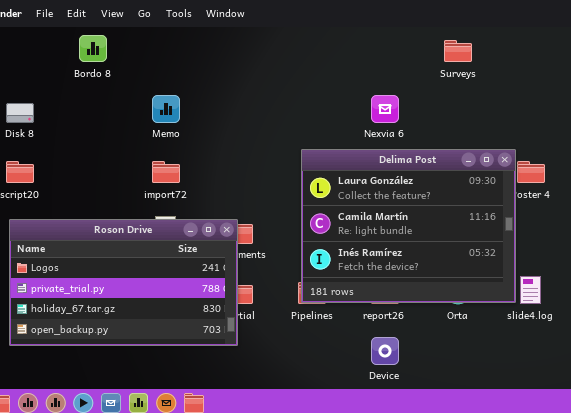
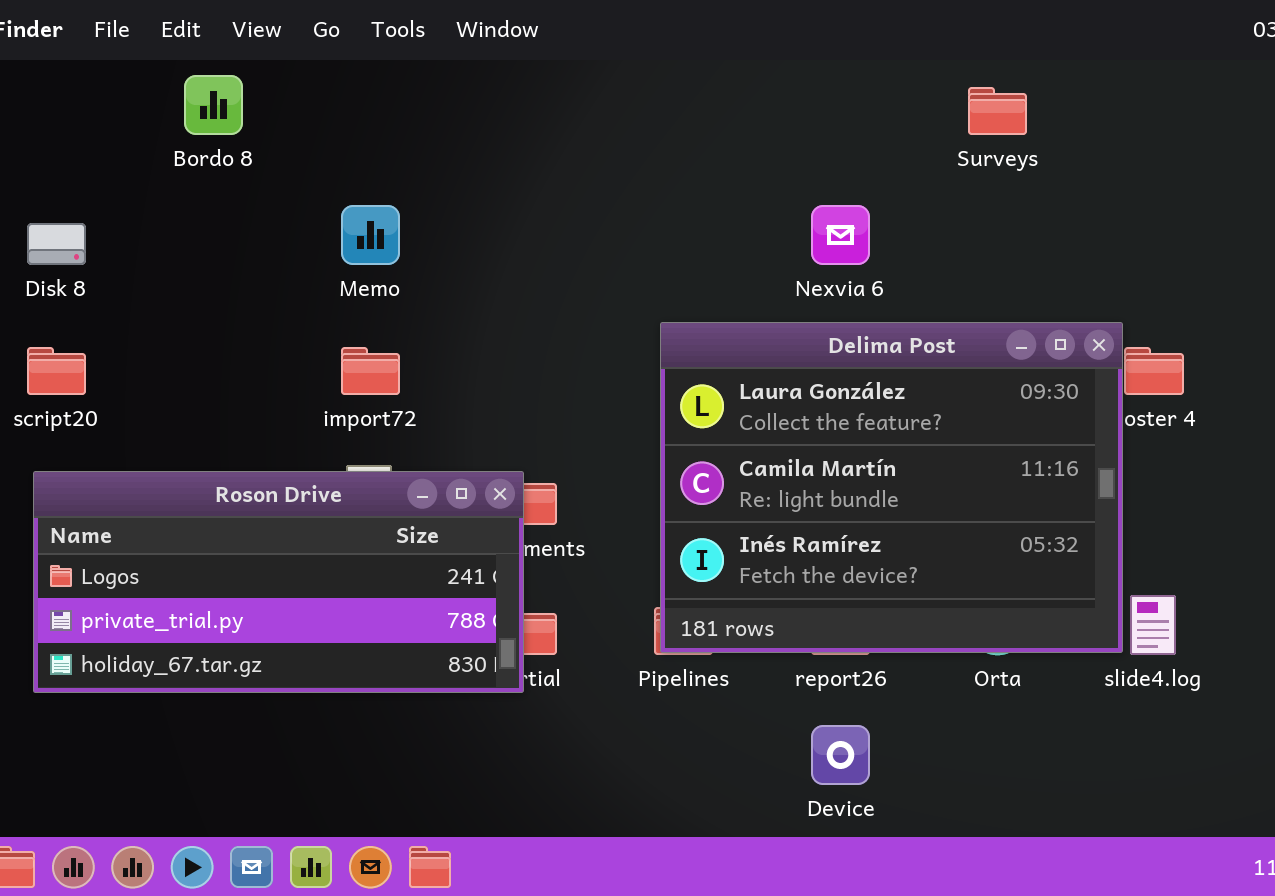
Roson Drive: [9,219,238,346] -> [33,471,524,693], resized

